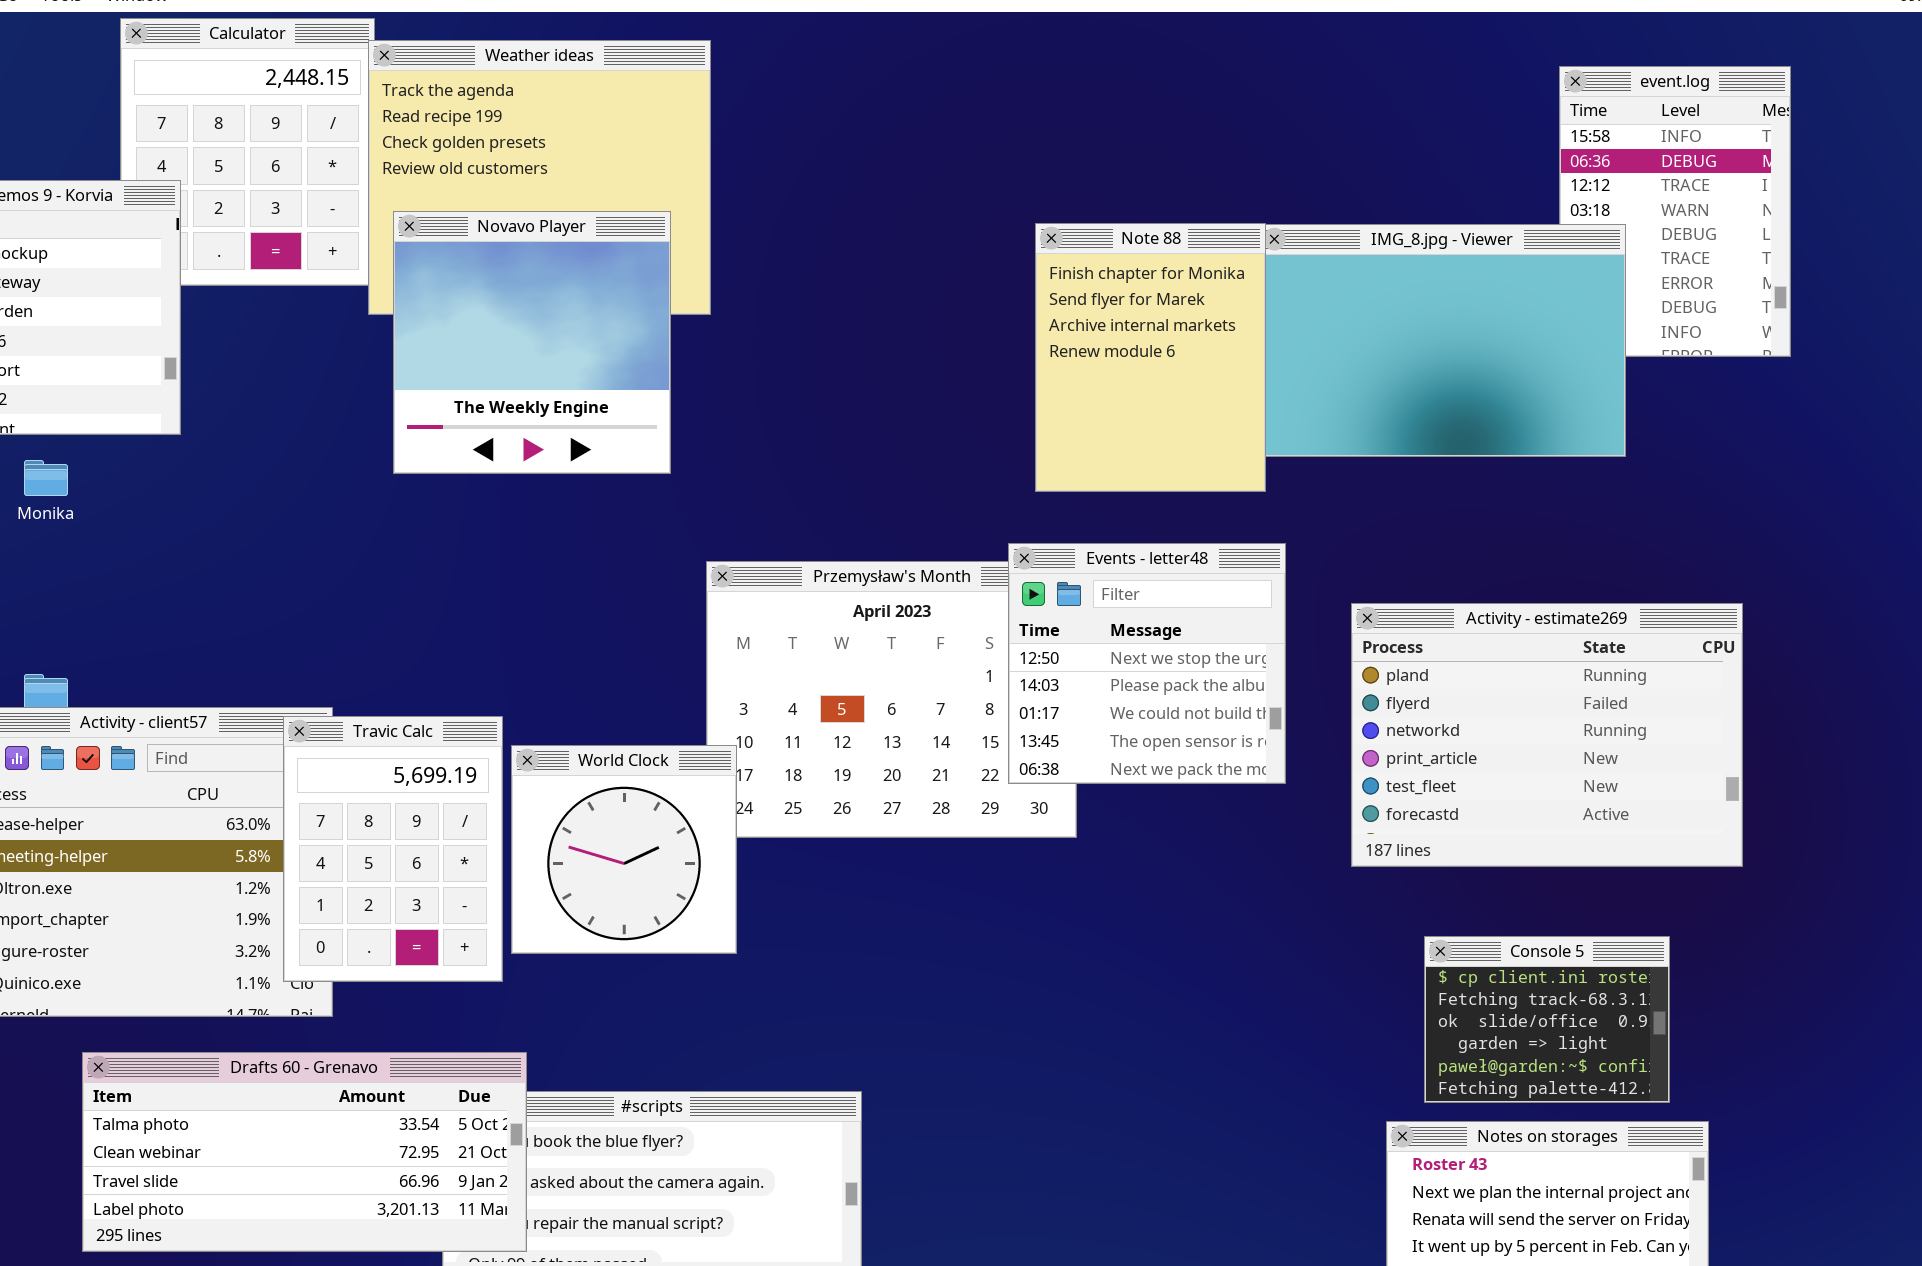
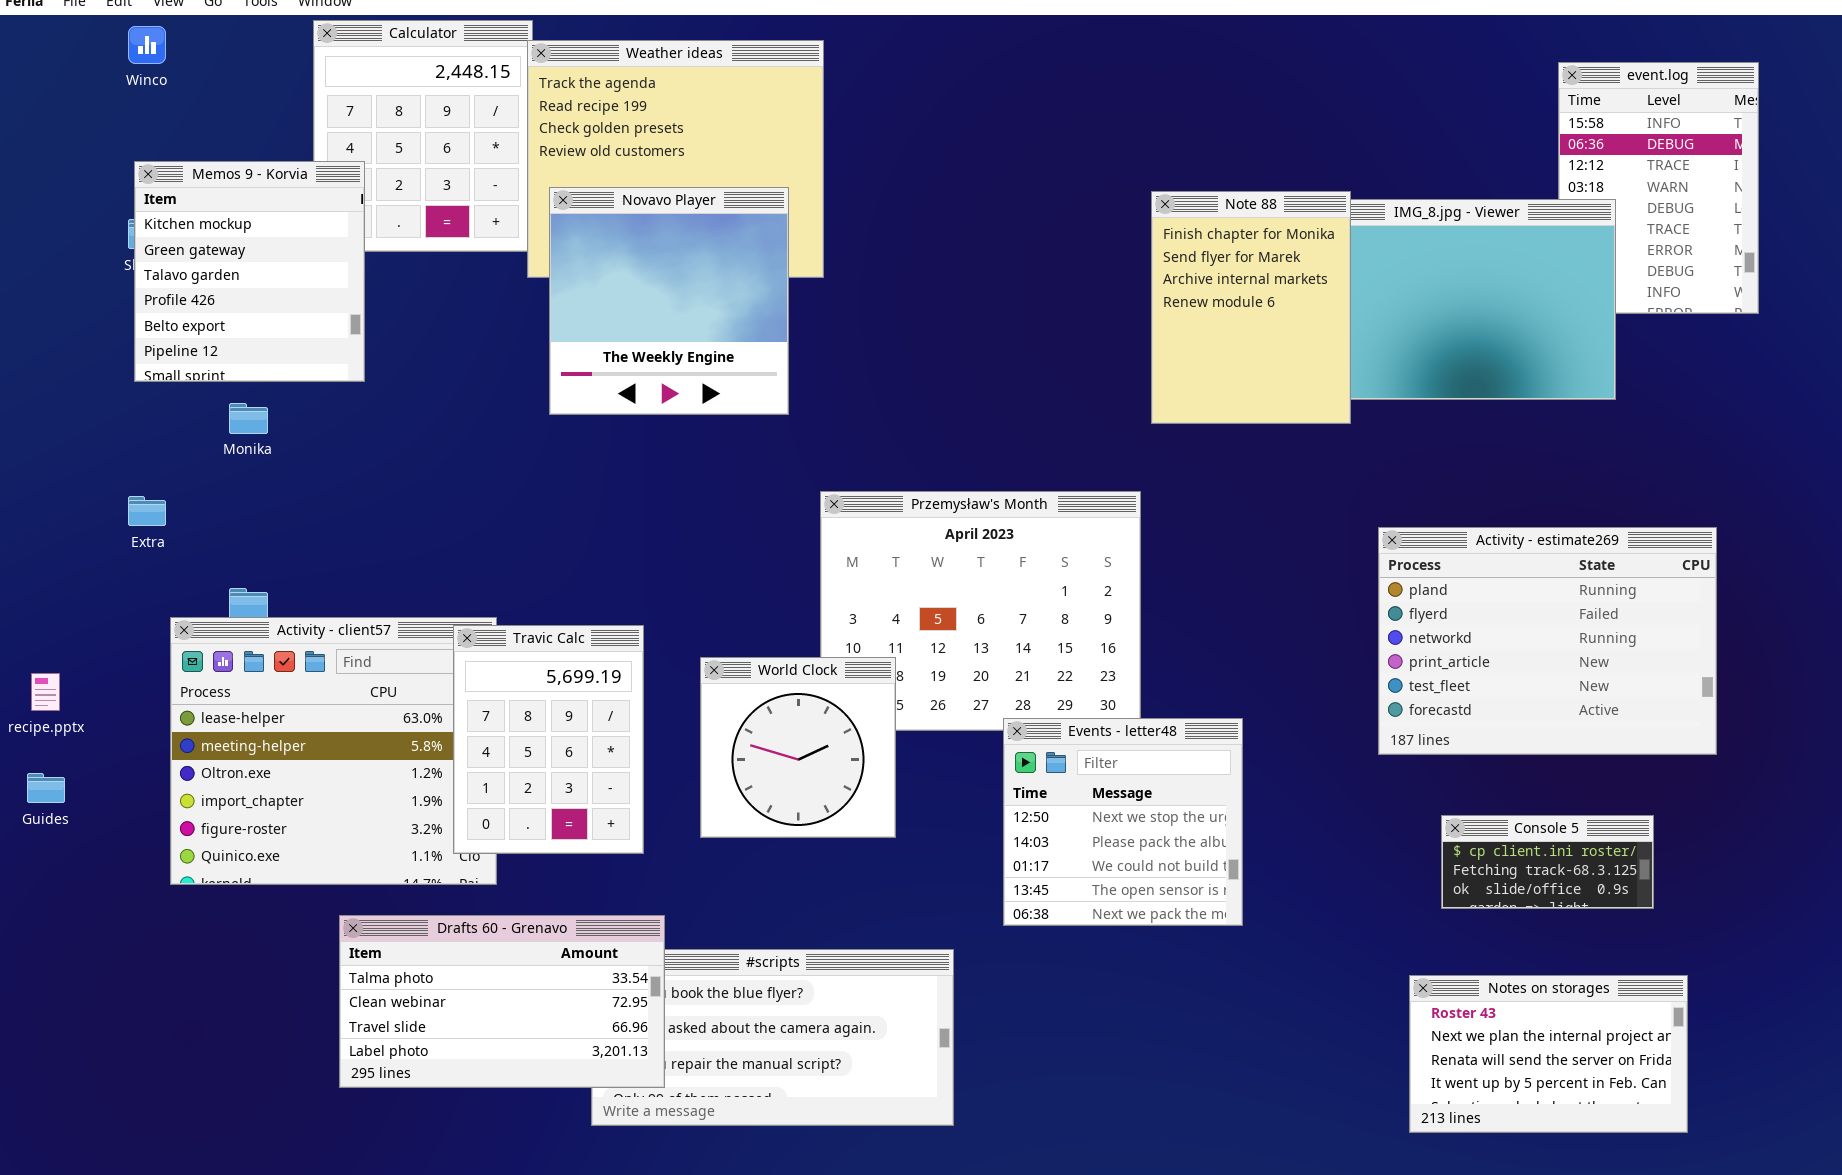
Note 88: [1035,223,1266,492] -> [1151,191,1351,424], moved
Events - letter48: [1008,543,1286,784] -> [1003,718,1243,926], moved
World Clock: [511,745,737,954] -> [700,657,896,838], moved
Console 5: [1424,936,1670,1103] -> [1441,815,1654,909], resized
Drafts 60 - Grenavo: [82,1052,527,1252] -> [339,915,665,1088], resized

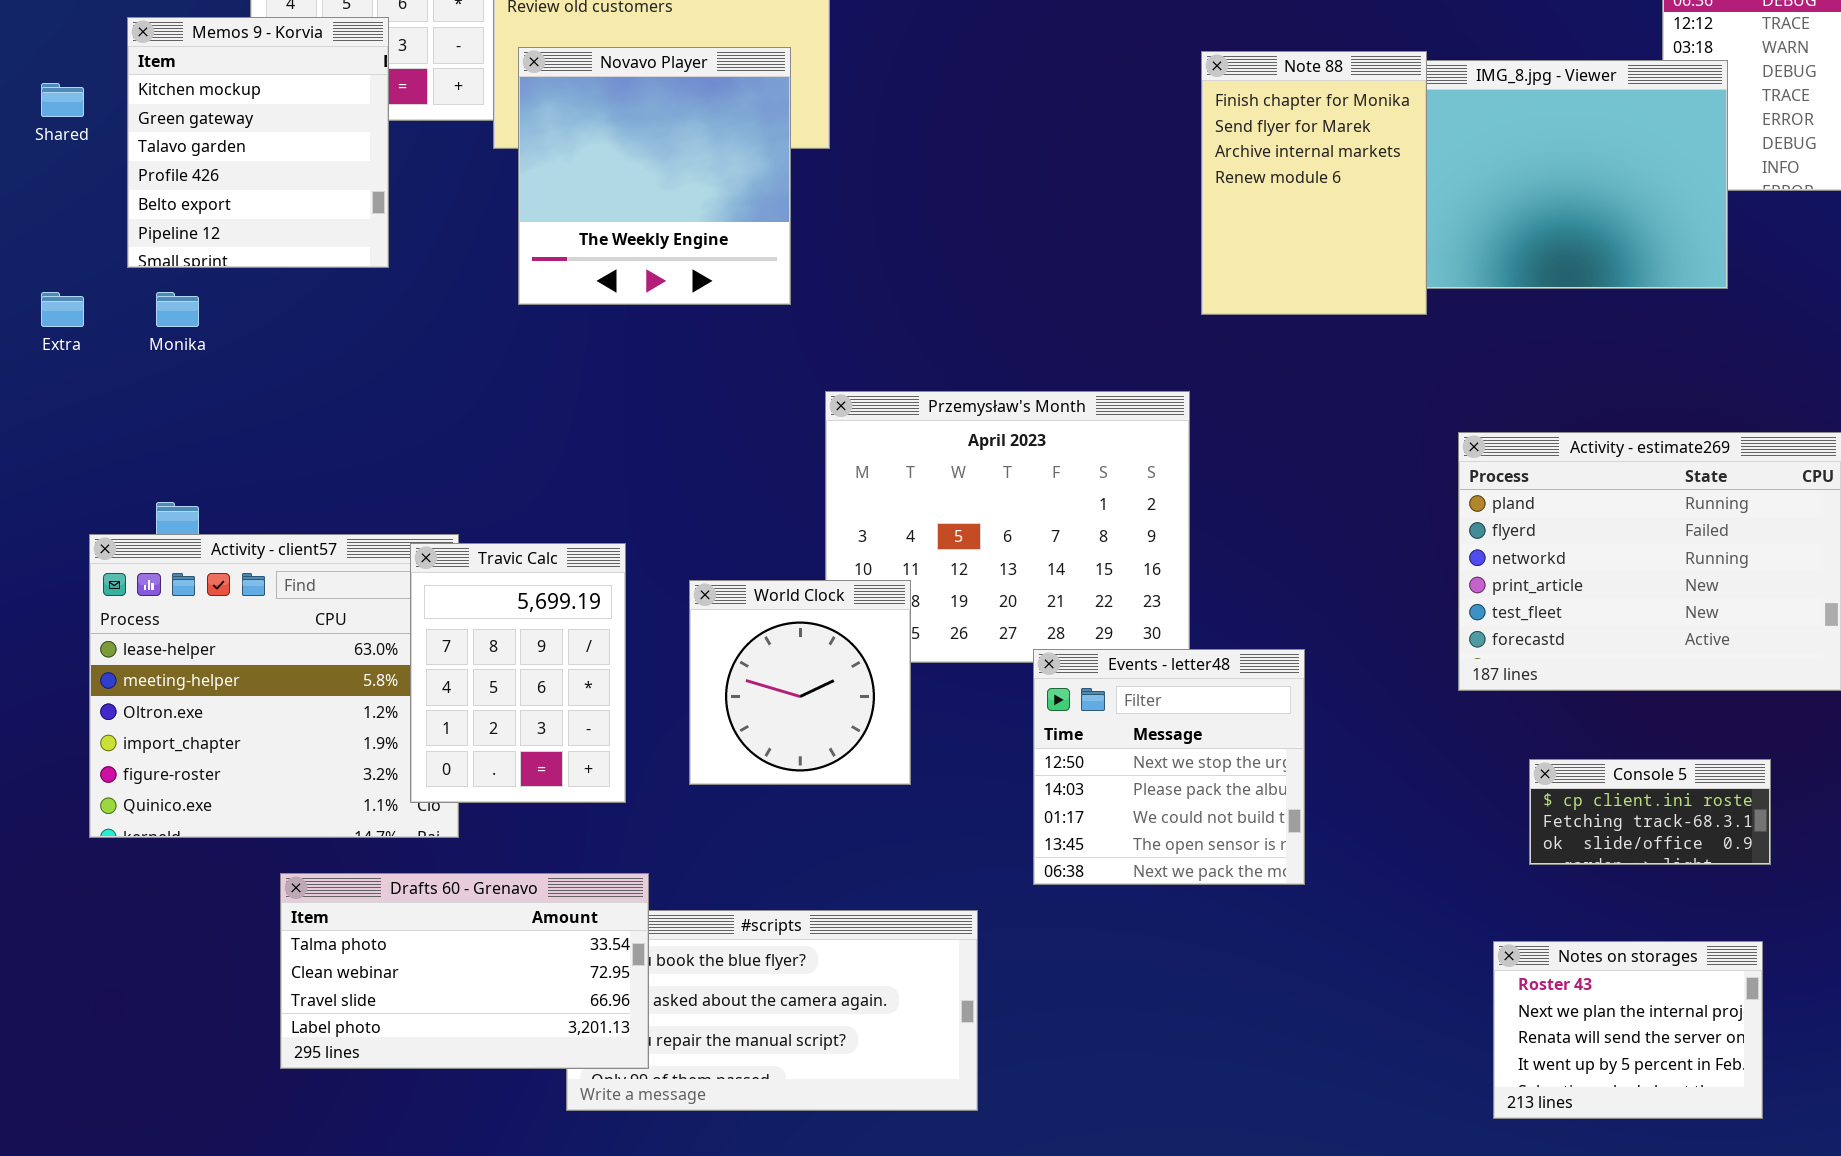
Memos 9 - Korvia: [134,161,365,382] -> [127,17,389,268], moved
Extra: [128,496,166,526] -> [41,292,84,327], moved
Notes on storages: [1409,975,1688,1133] -> [1493,941,1763,1119], resized

